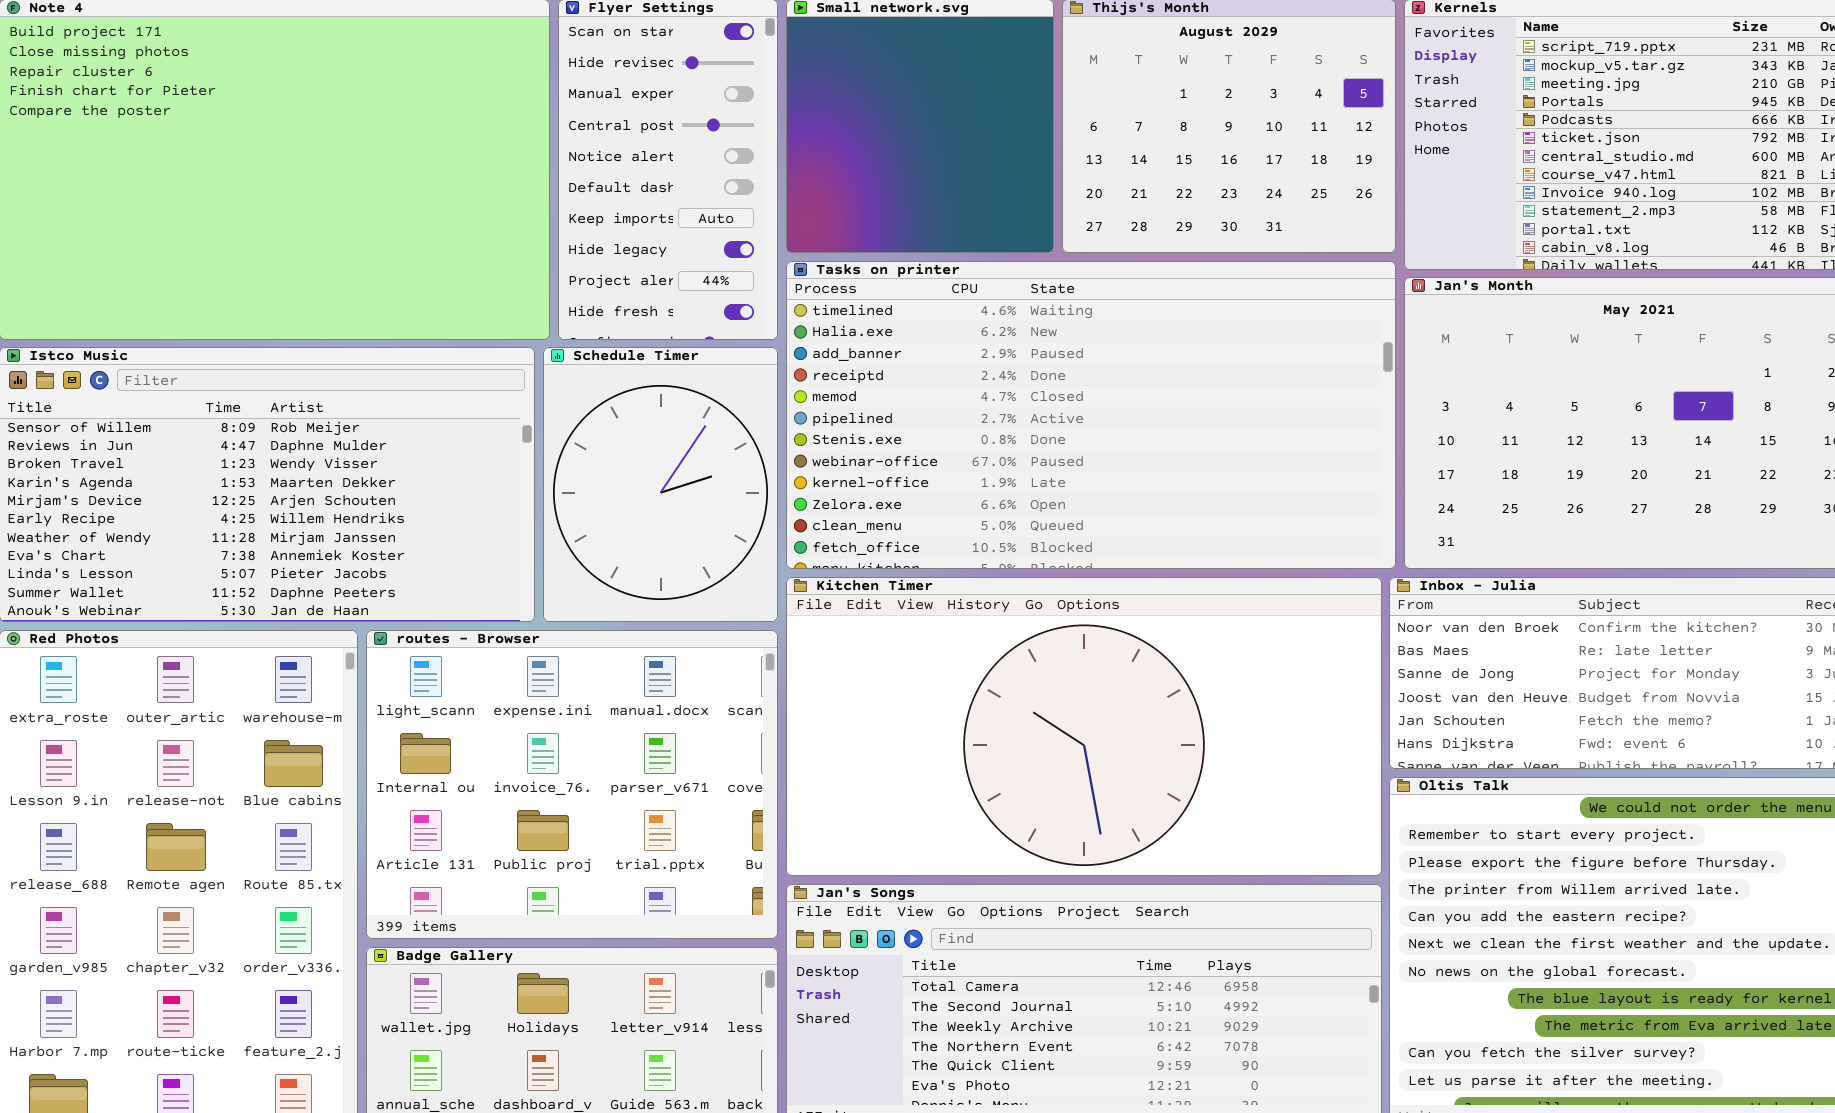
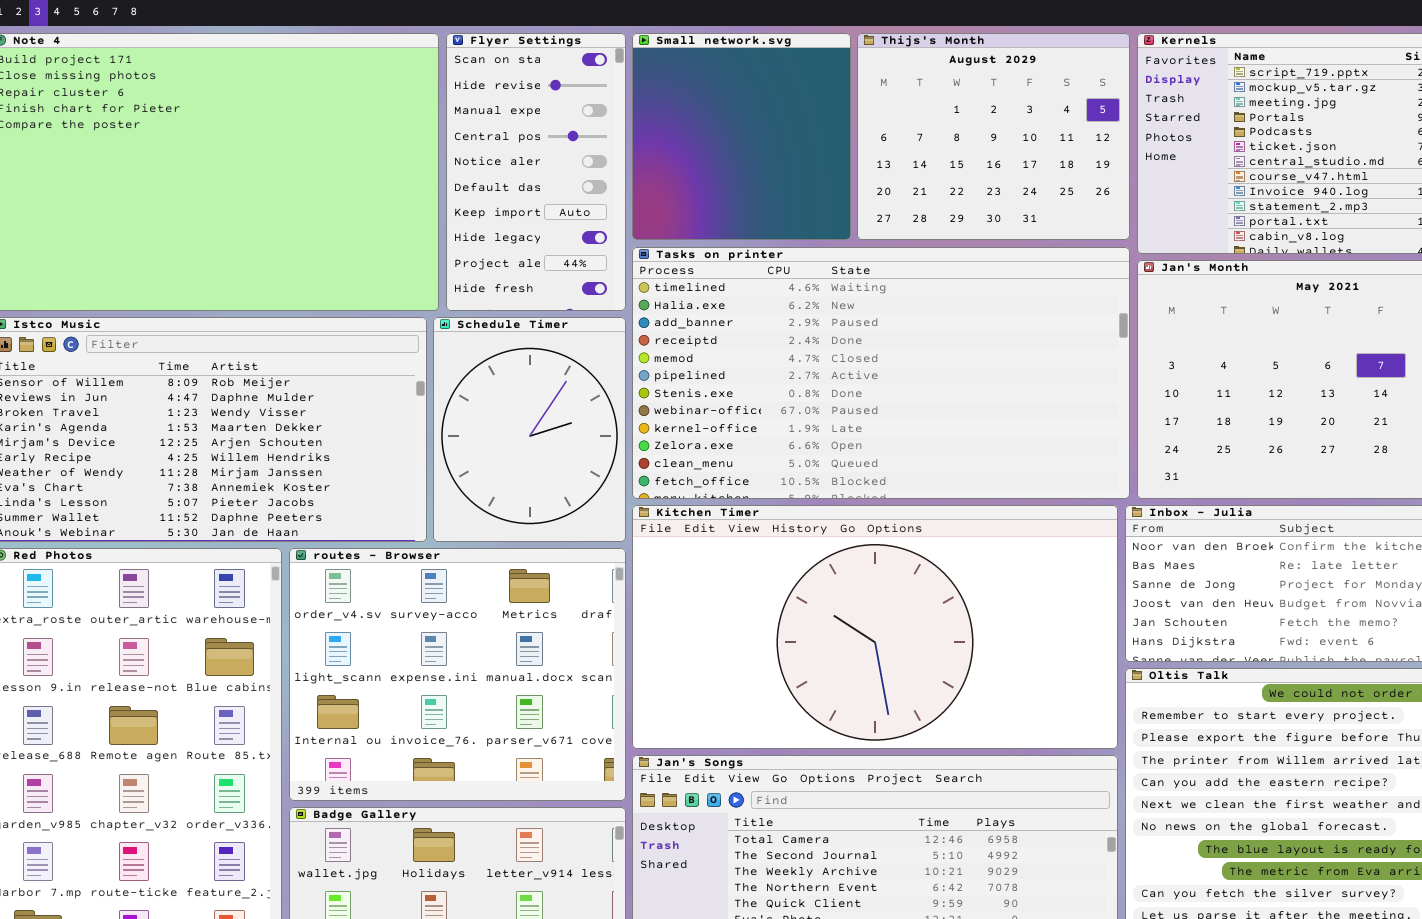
routes - Browser: [366,630,778,939] -> [289,548,626,801], scrolled up 1 row

